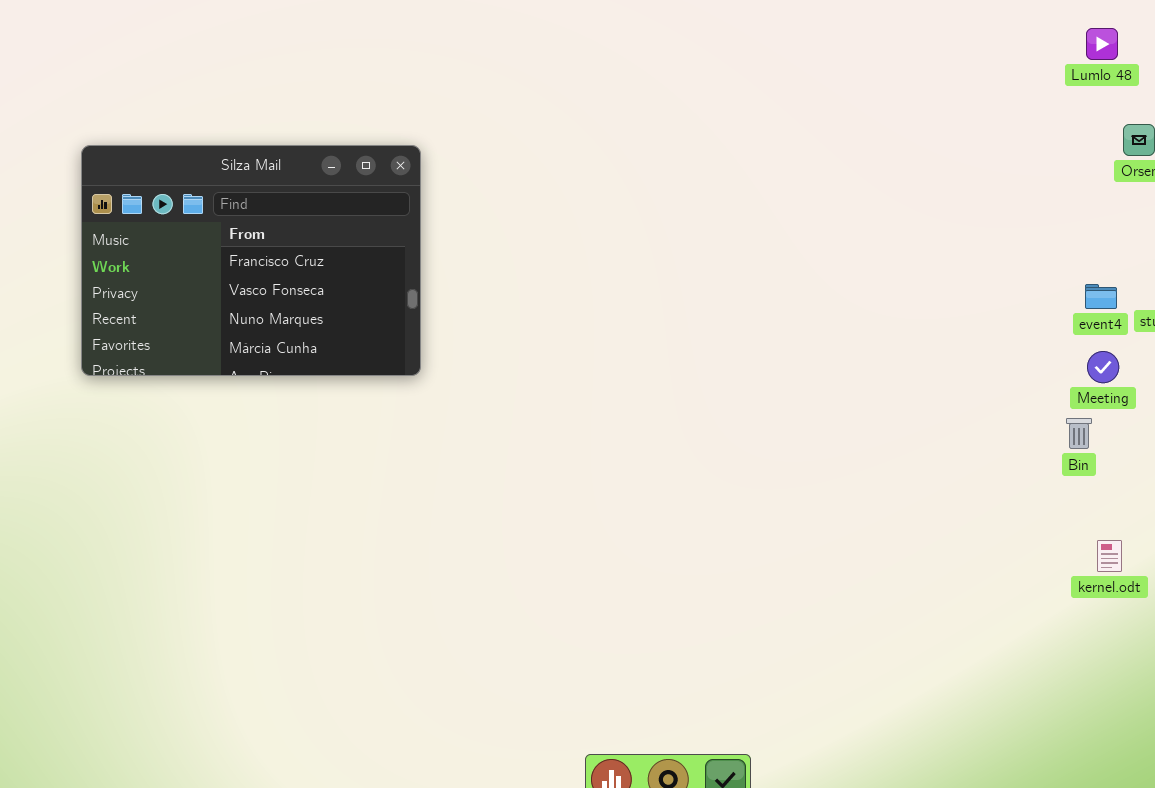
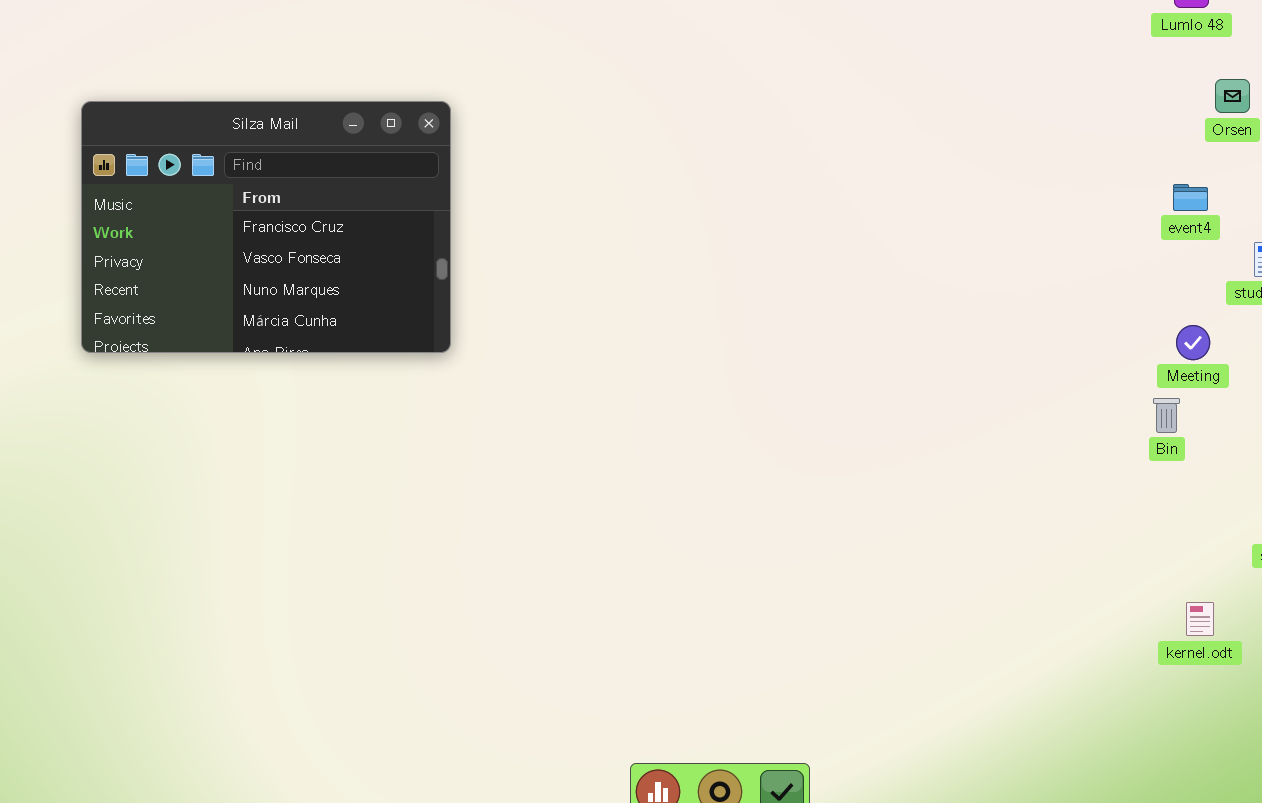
event4: [1085,284,1117,309] -> [1173,184,1208,211], moved
kernel.odt: [1097,540,1122,572] -> [1186,602,1214,636], moved

